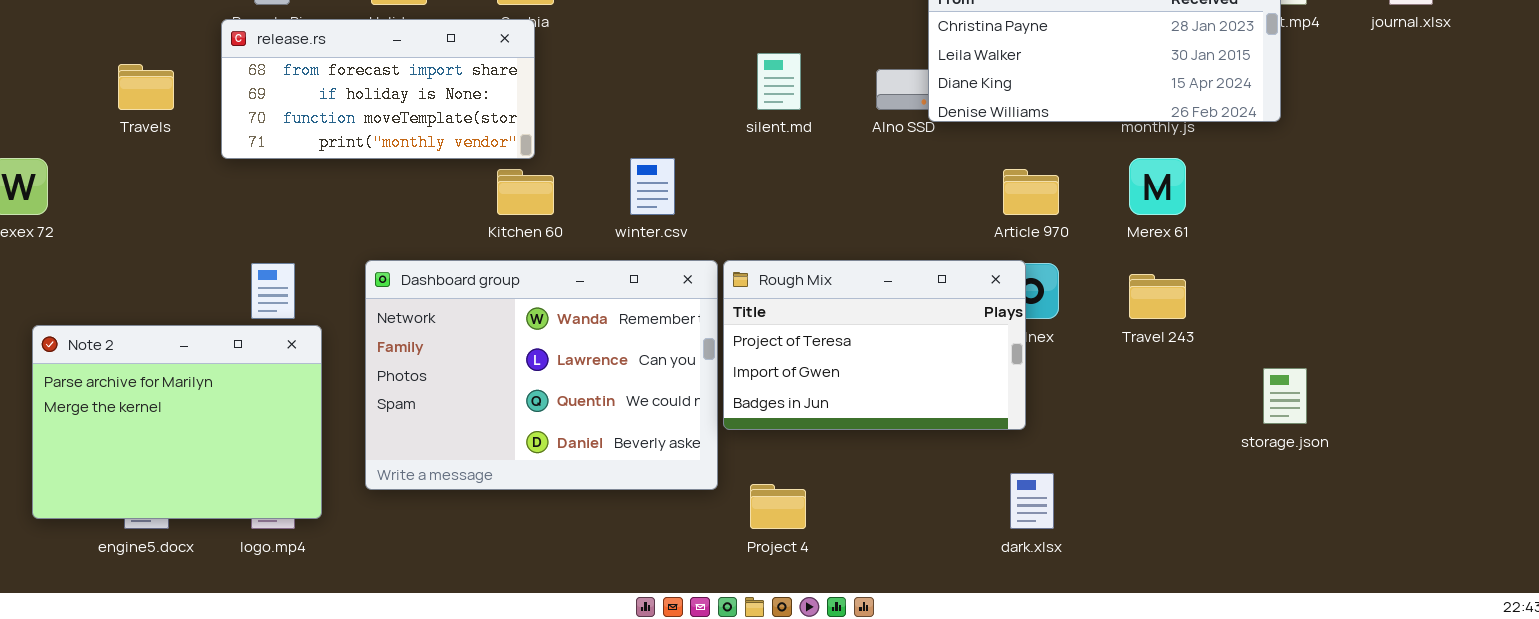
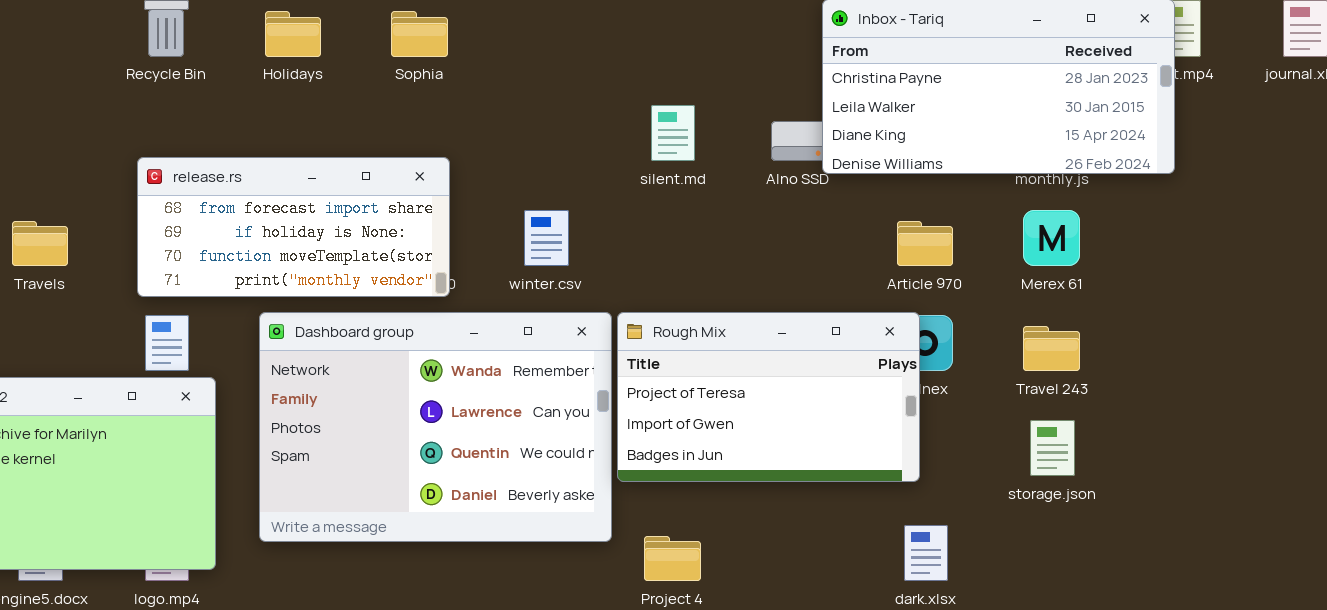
release.rs: [221,19,535,159] -> [137,157,450,297], moved
Travels: [118,64,174,110] -> [12,221,68,266], moved
storage.json: [1263,368,1307,424] -> [1030,420,1075,476], moved

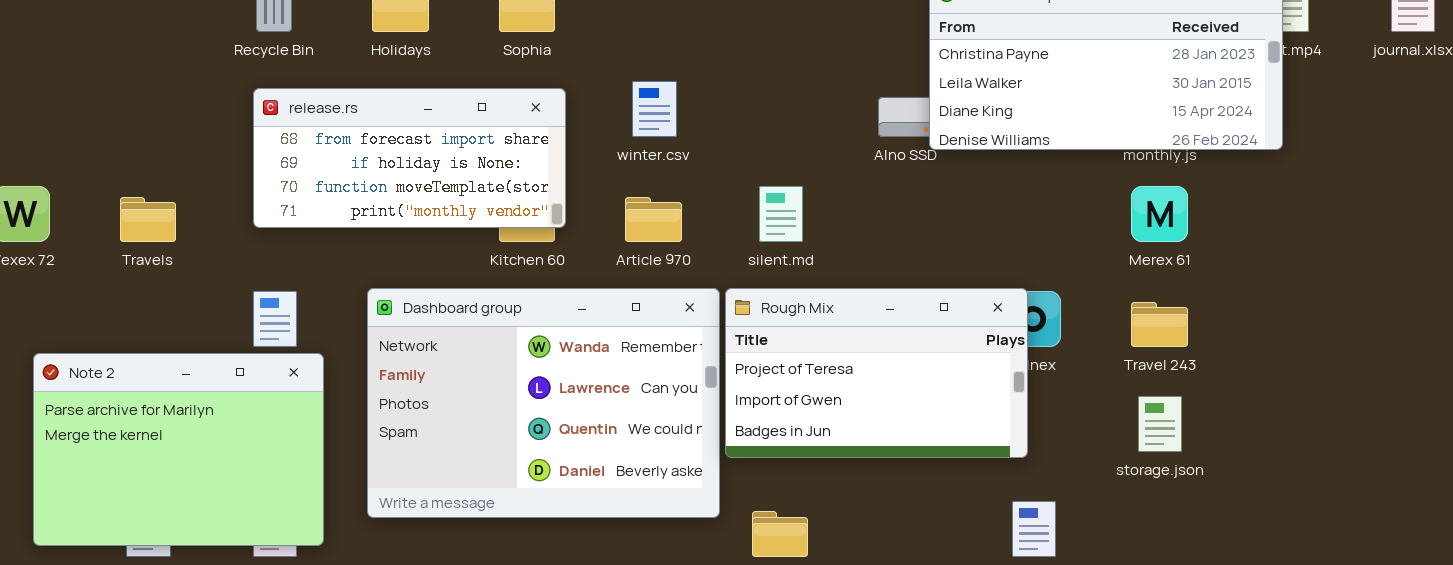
silent.md: [651,105,695,161] -> [759,186,803,242], moved
release.rs: [137,157,450,297] -> [253,88,566,228], moved
winter.csv: [524,210,569,266] -> [632,81,677,137], moved
Article 970: [897,221,953,266] -> [625,197,682,242], moved

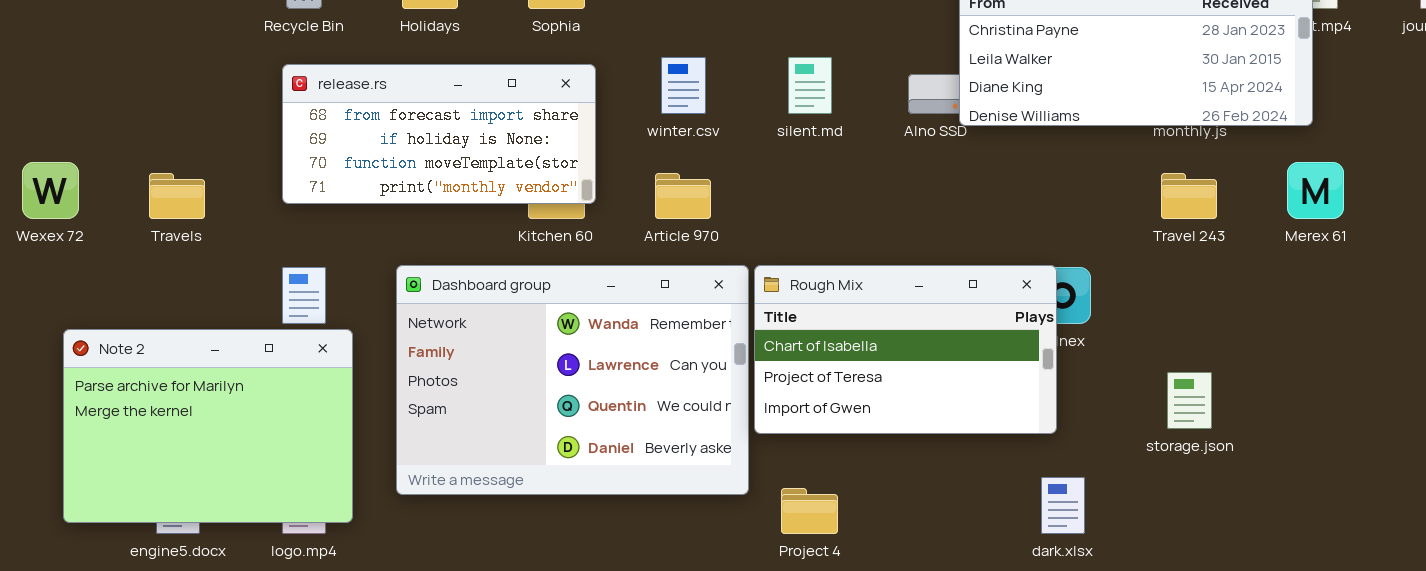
silent.md: [759,186,803,242] -> [788,57,832,114], moved
Merex 61: [1131,186,1188,242] -> [1287,162,1344,219], moved
Rough Mix: [725,288,1028,458] -> [754,265,1057,434], scrolled up 1 row
Travel 243: [1131,302,1188,347] -> [1161,173,1217,219], moved

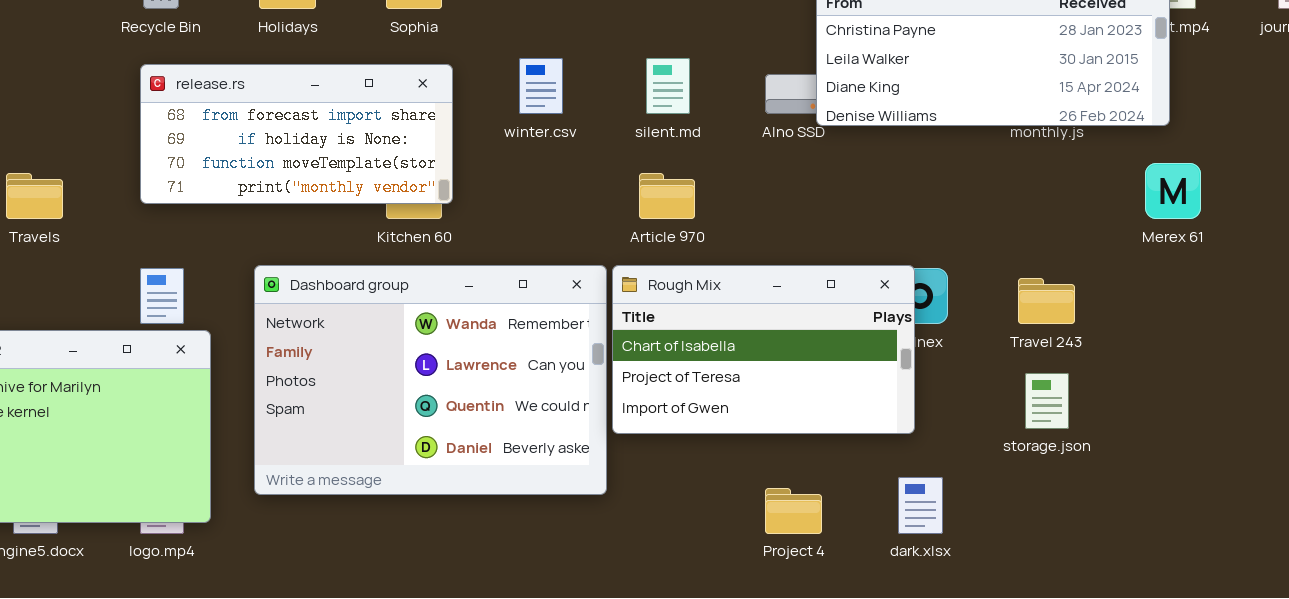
Article 970: [655,173,711,219] -> [639,173,695,219], moved
Travel 243: [1161,173,1217,219] -> [1018,278,1075,324], moved
Project 4: [781,488,838,534] -> [765,488,822,534], moved

